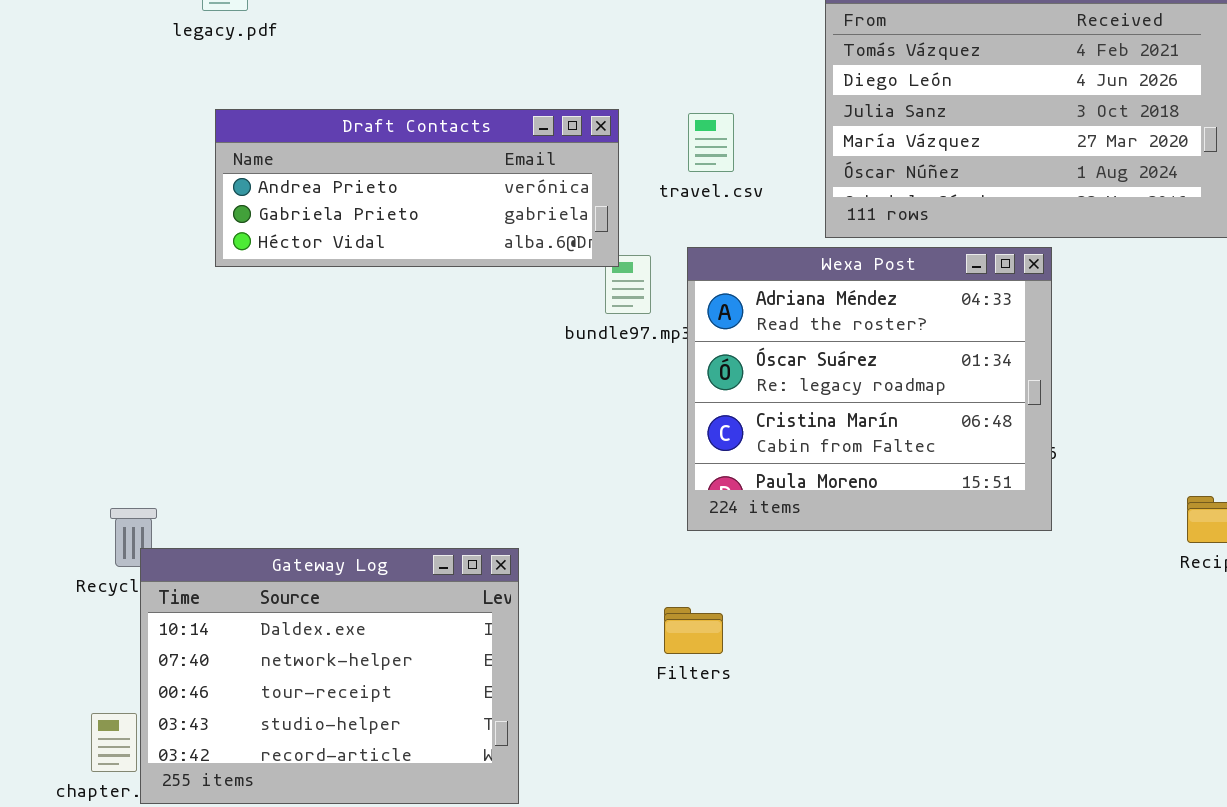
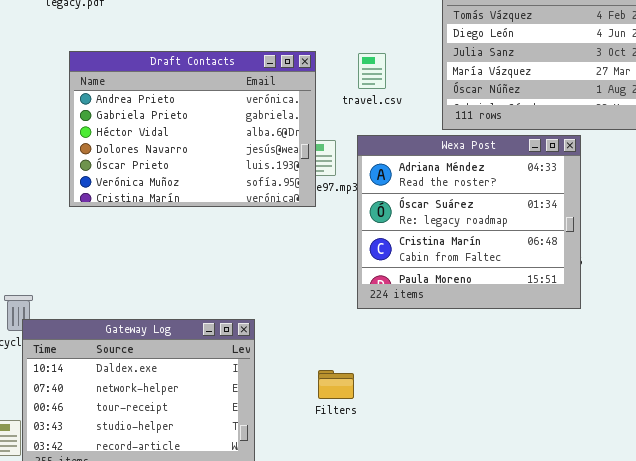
Draft Contacts: [215,109,619,267] -> [69,51,316,207], resized
Filters: [664,607,723,654] -> [318,370,354,399], moved

